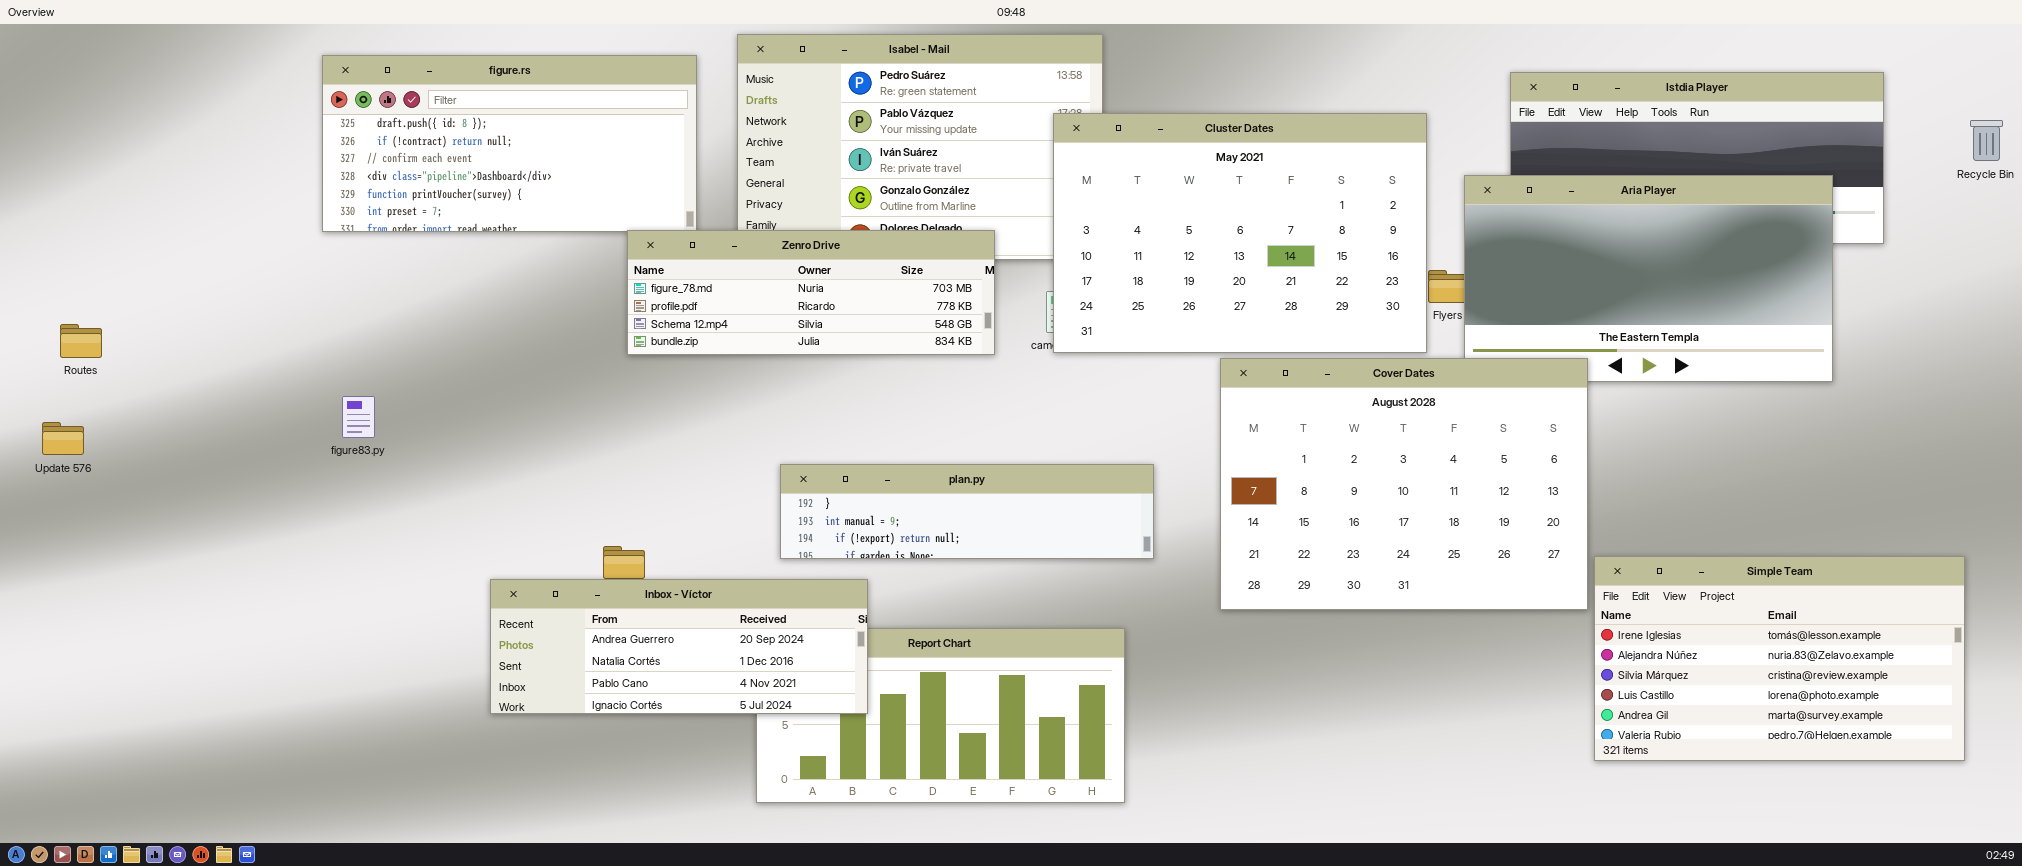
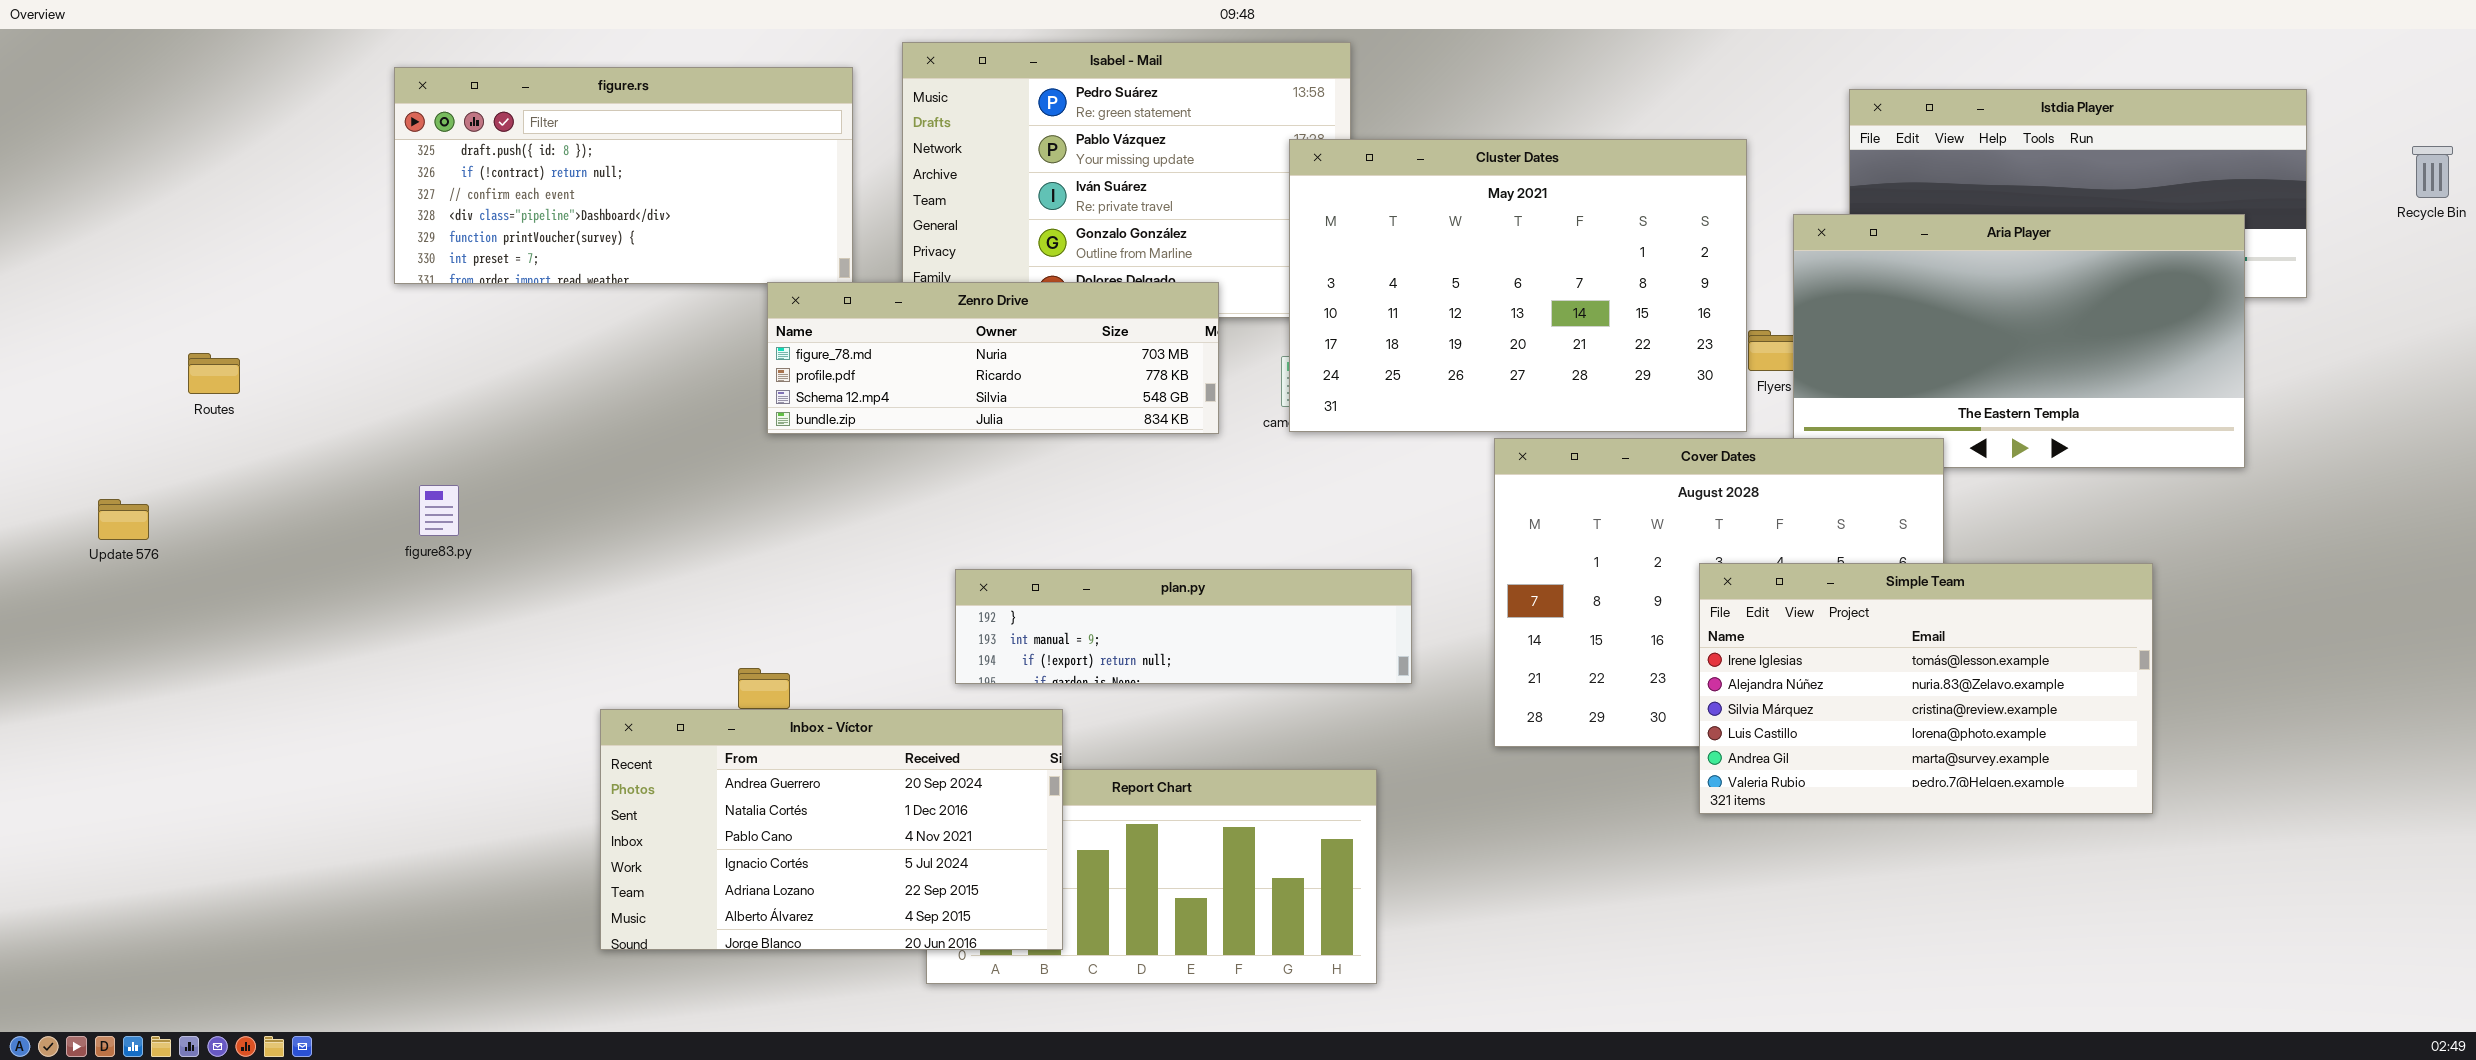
Routes: [60,324,102,358] -> [188,353,240,394], moved
Update 576: [42,422,84,455] -> [98,499,149,540], moved
Simple Team: [1594,556,1965,761] -> [1699,563,2153,814], moved
Inbox - Víctor: [490,579,868,714] -> [600,709,1063,950], resized

